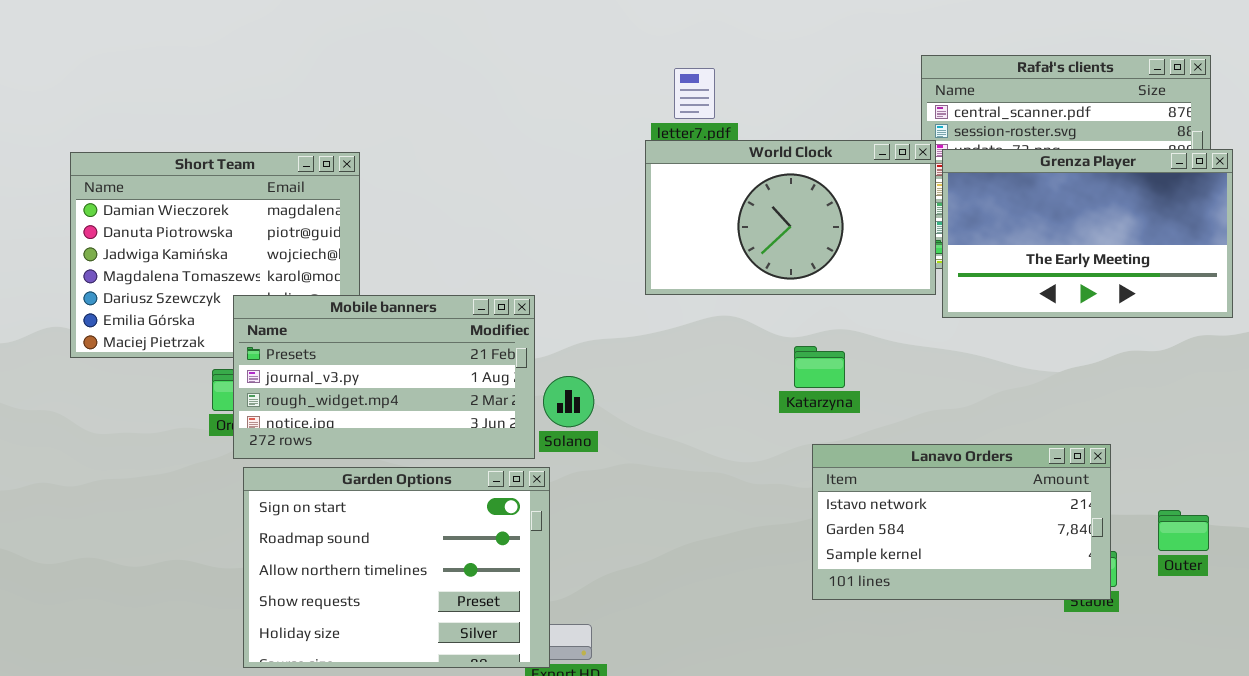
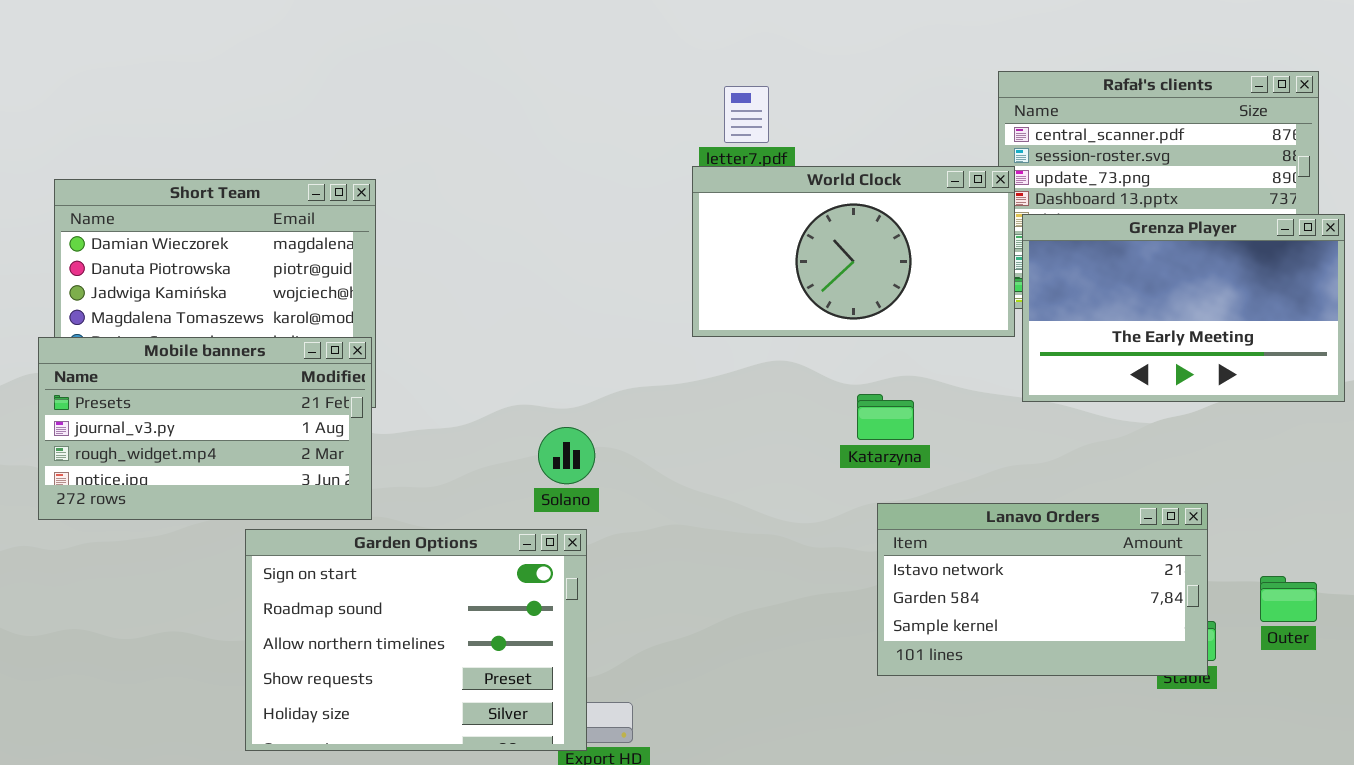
Grenza Player: [942,149,1233,318] -> [1022,214,1345,402], moved
Mobile banners: [233,295,535,459] -> [38,337,372,520], moved
Solano: [543,376,594,427] -> [538,427,595,484], moved

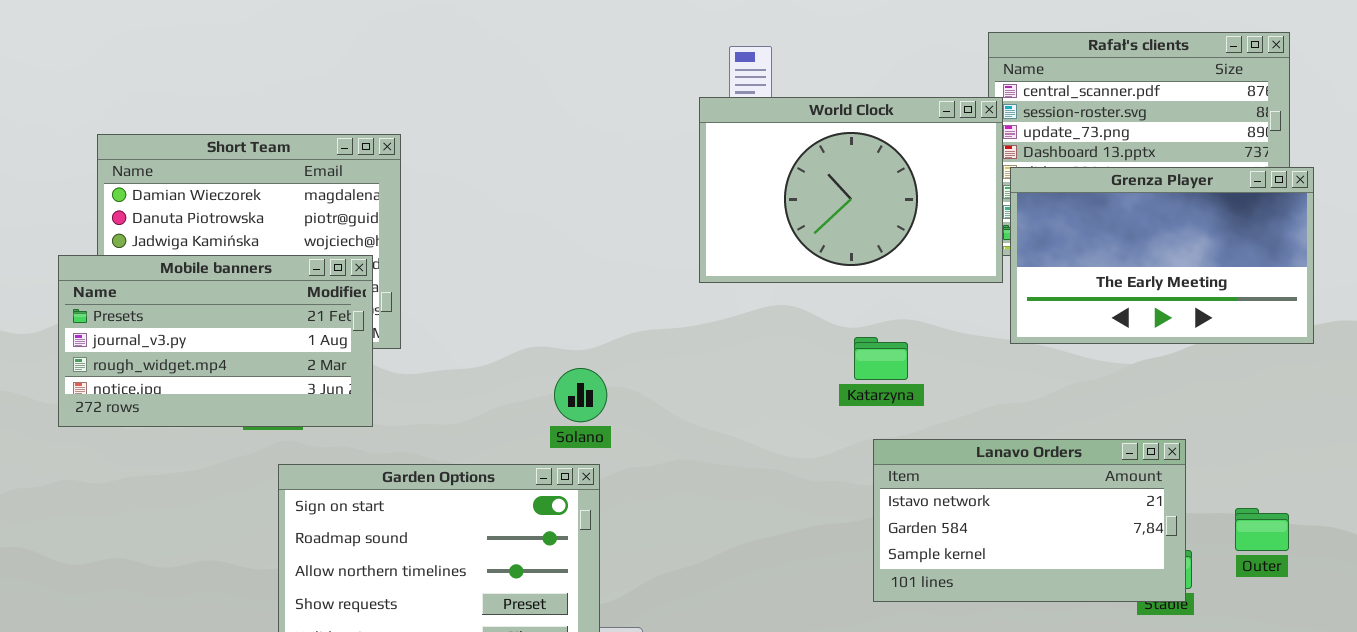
World Clock: [692,166,1015,337] -> [699,97,1003,283], resized
Mobile banners: [38,337,372,520] -> [58,255,373,427], moved

